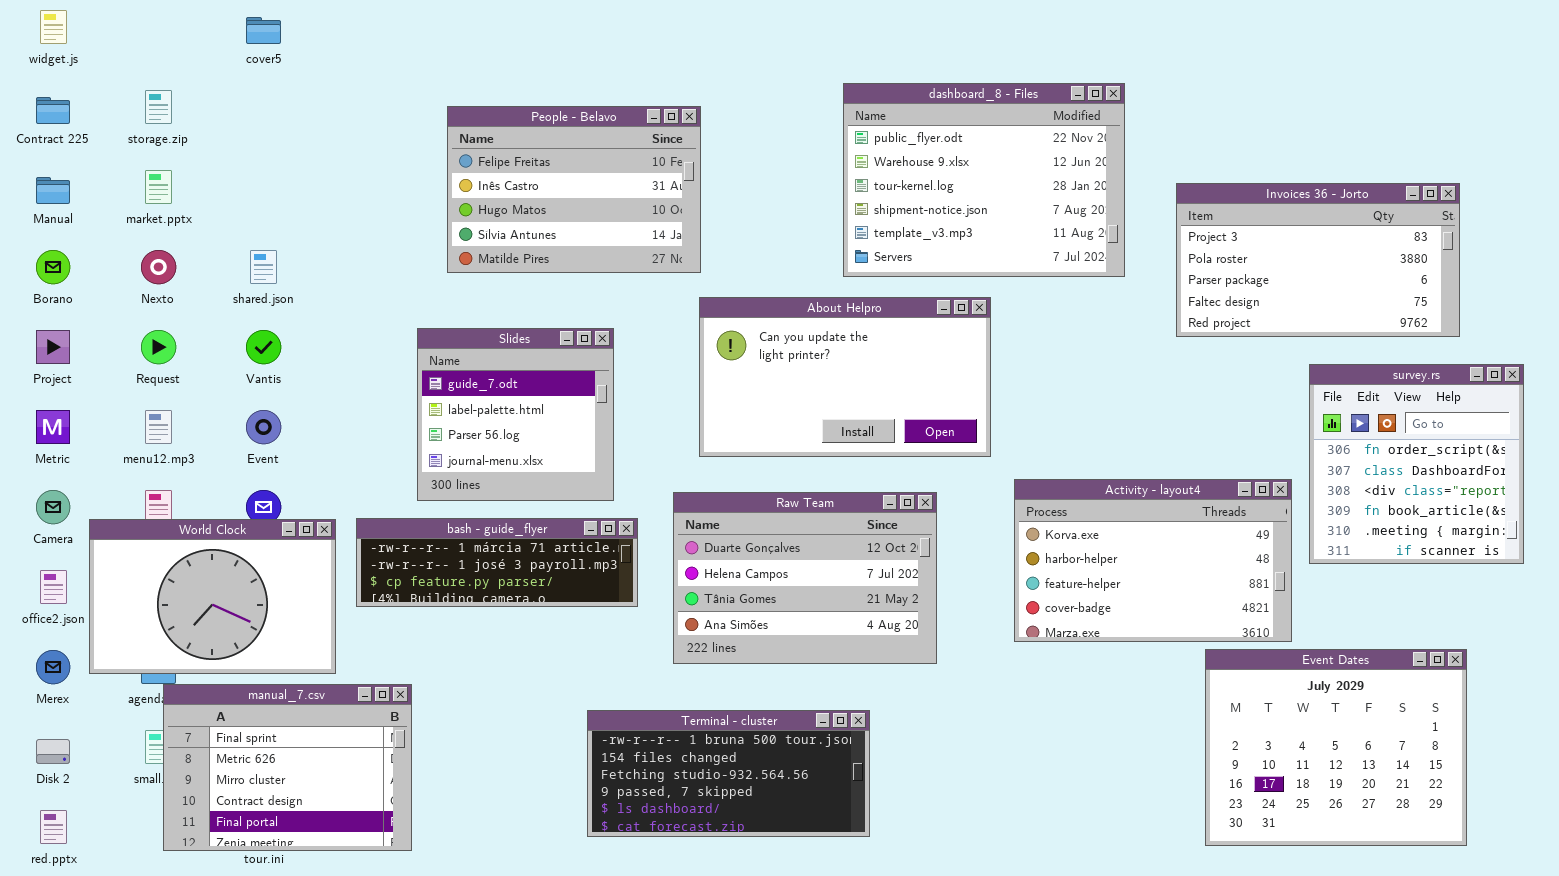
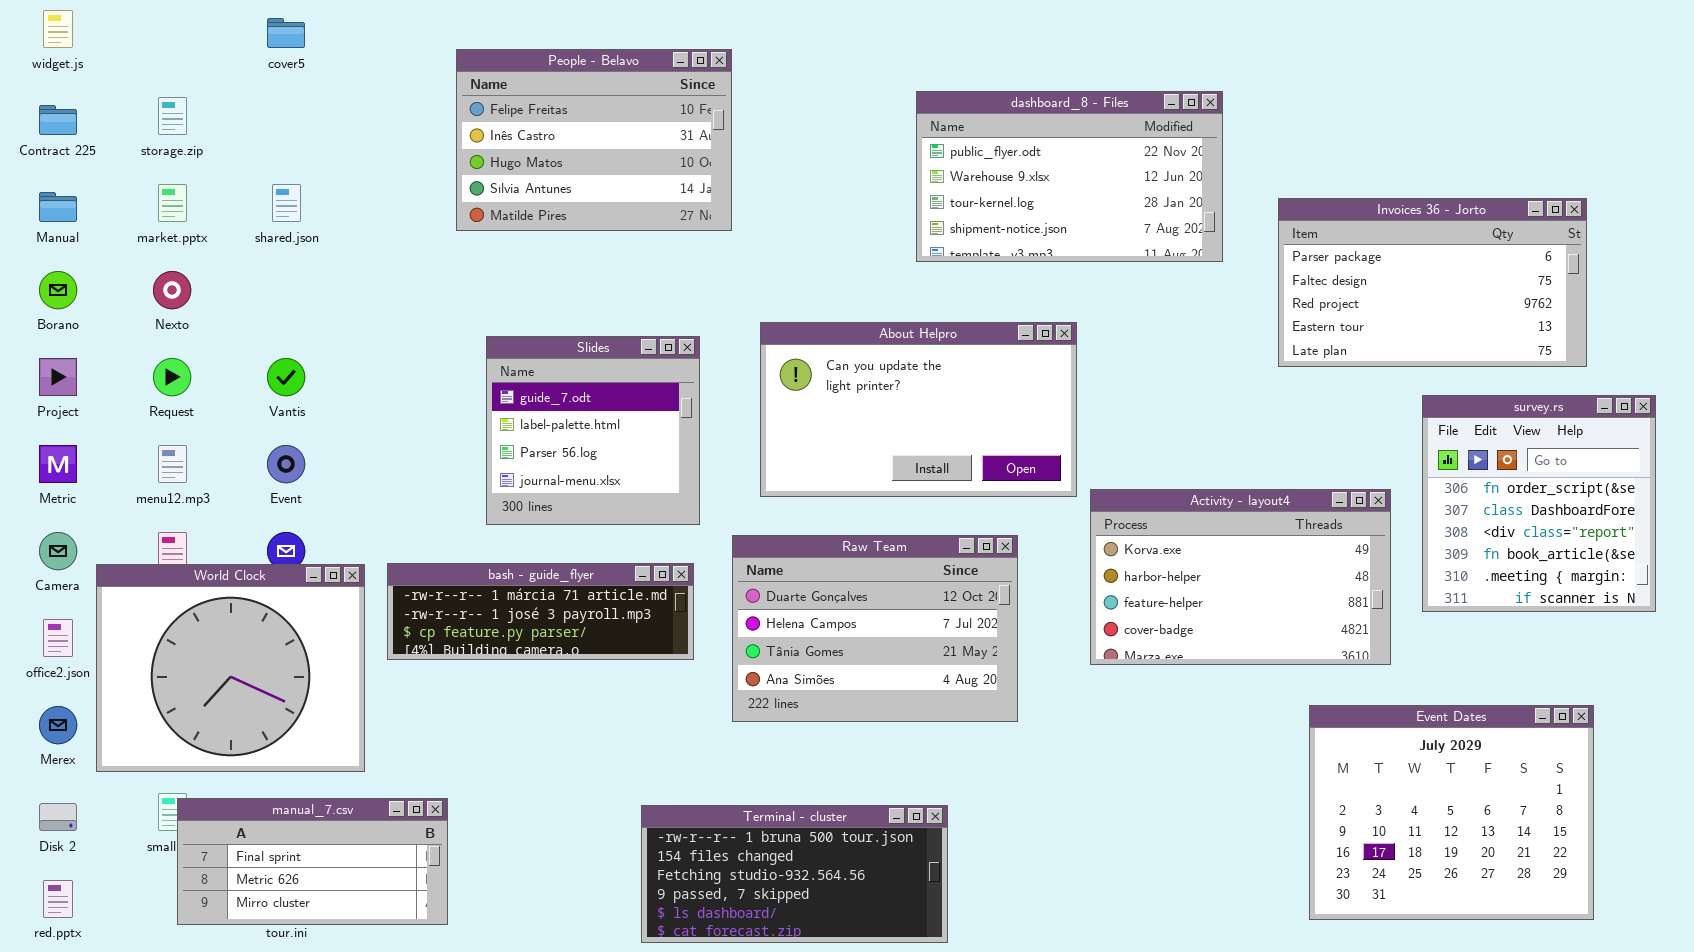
dashboard_8 - Files: [843,83,1125,277] -> [916,91,1223,262], resized
People - Belavo: [447,106,701,273] -> [456,49,732,231], moved
Invoices 36 - Jorto: [1176,183,1460,337] -> [1278,198,1587,367], scrolled down 2 rows
shared.json: [250,250,277,284] -> [272,184,301,222], moved
Slides: [417,328,614,501] -> [486,336,700,525], moved
Activity - layout4: [1014,479,1292,642] -> [1090,489,1391,665], moved
World Clock: [89,519,336,674] -> [96,564,365,772], resized
manual_7.csv: [163,684,412,851] -> [177,798,448,925], resized
Terminal - cluster: [587,710,870,837] -> [641,805,948,943], moved

